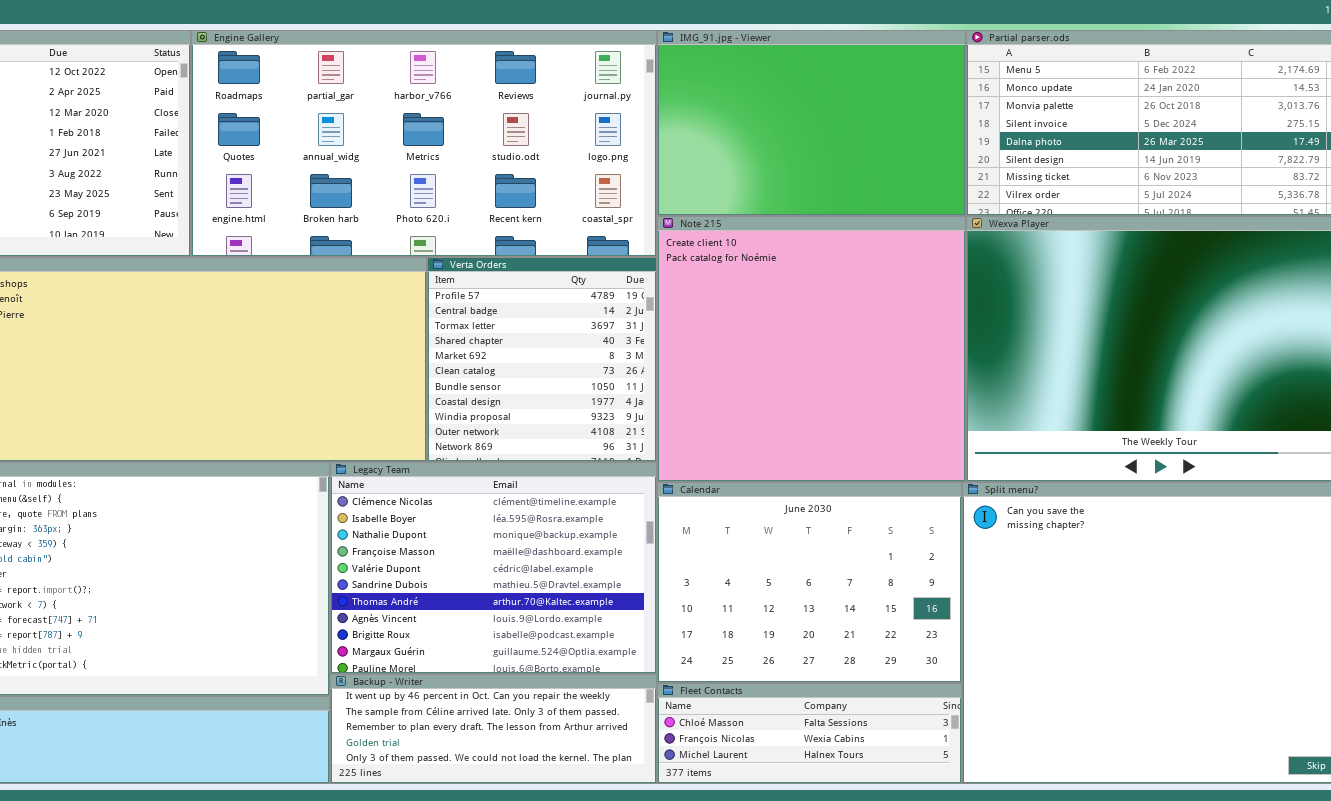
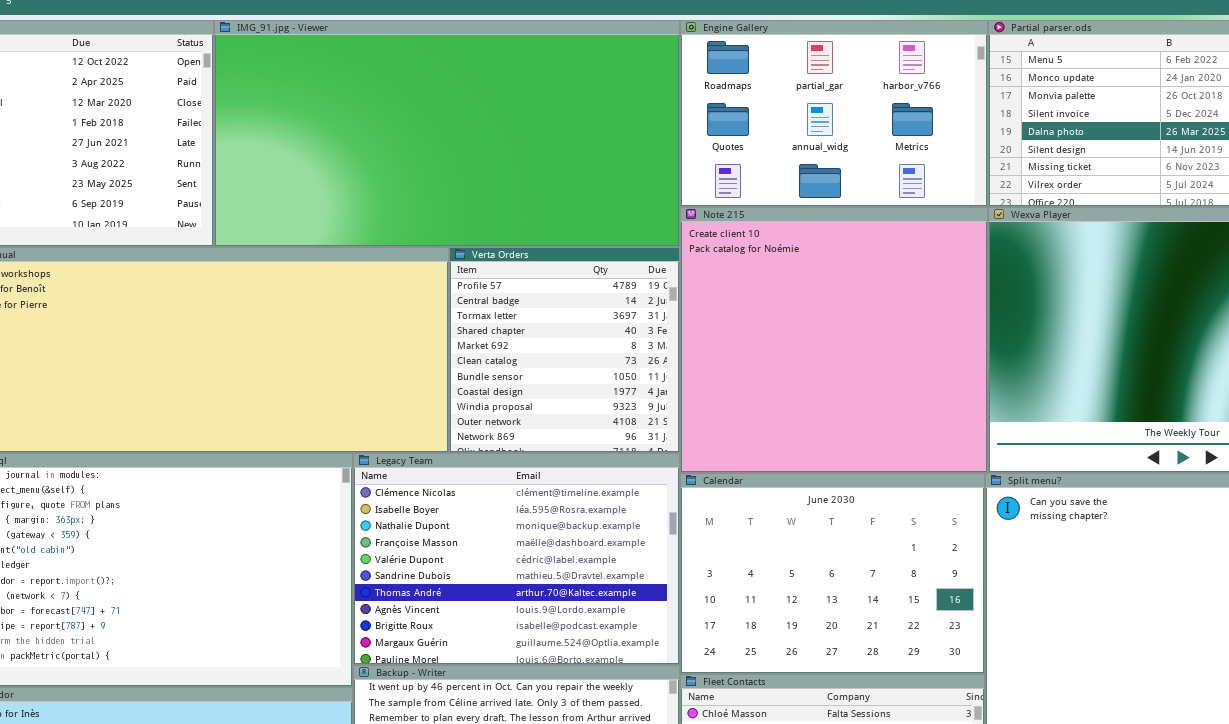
Engine Gallery: [191,30,657,257] -> [680,20,988,207], moved, resized
IMG_91.jpg - Viewer: [657,30,966,216] -> [214,20,680,247], moved, resized

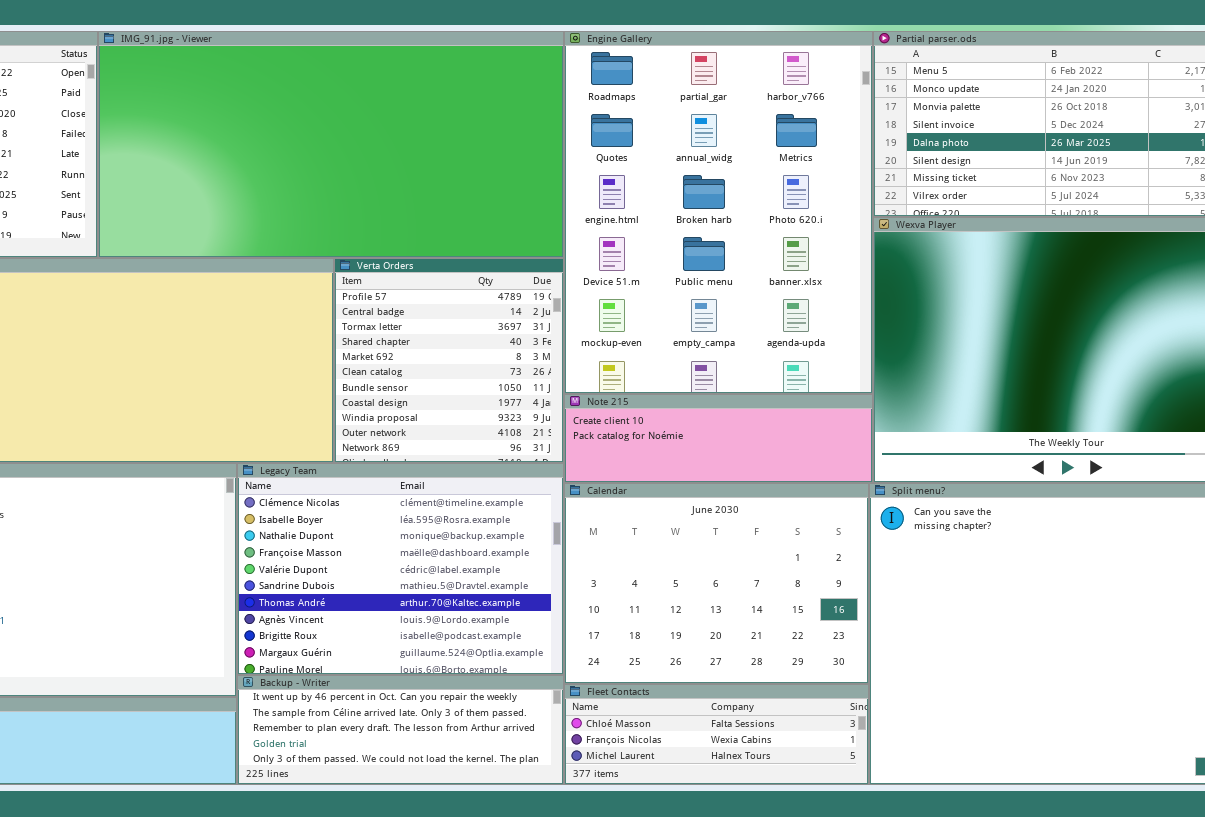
Engine Gallery: [680,20,988,207] -> [564,31,873,394], resized
Note 215: [680,207,988,473] -> [564,394,873,483], resized

